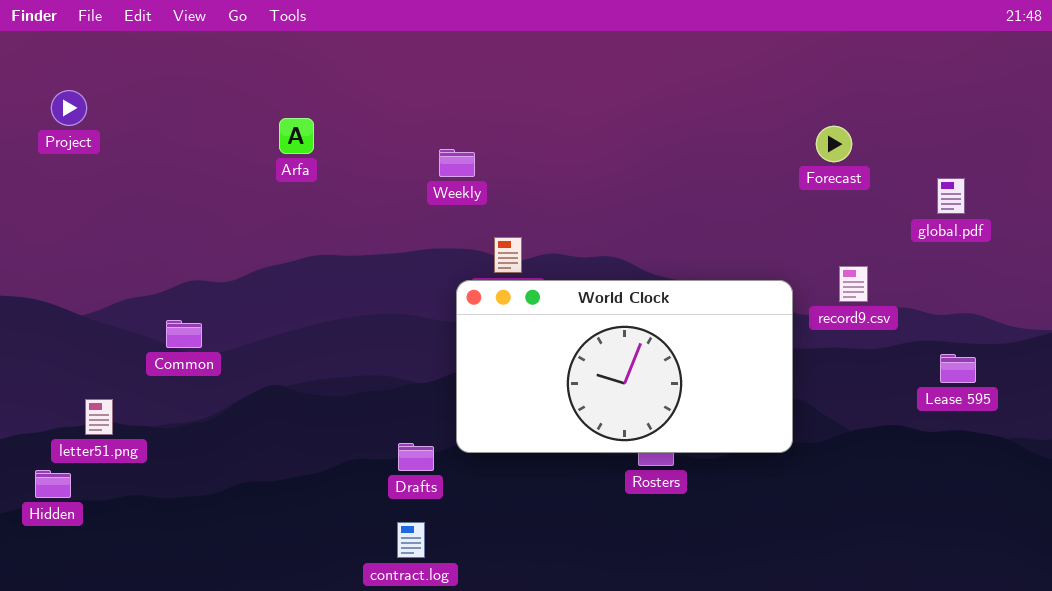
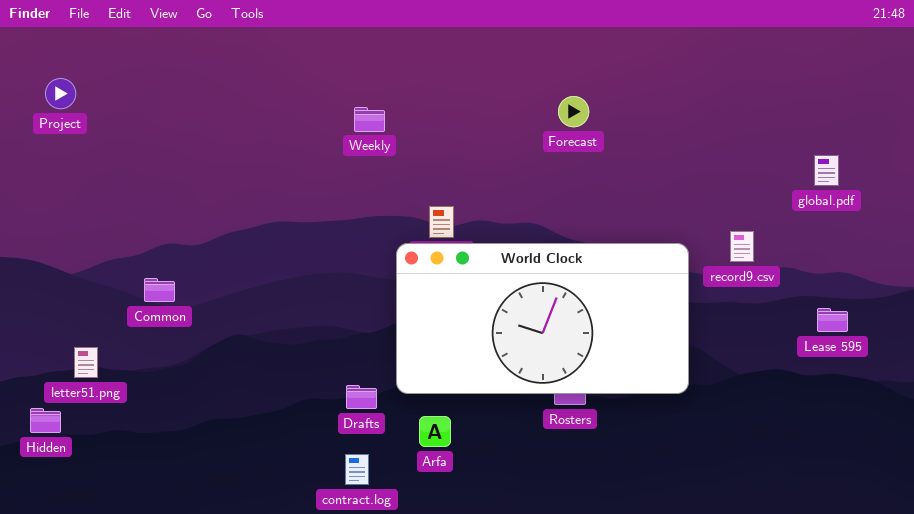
Arfa: [279,118,314,154] -> [419,416,451,447], moved
Forecast: [816,126,852,162] -> [558,96,589,127], moved
Weekly: [439,149,475,177] -> [354,107,385,132], moved

